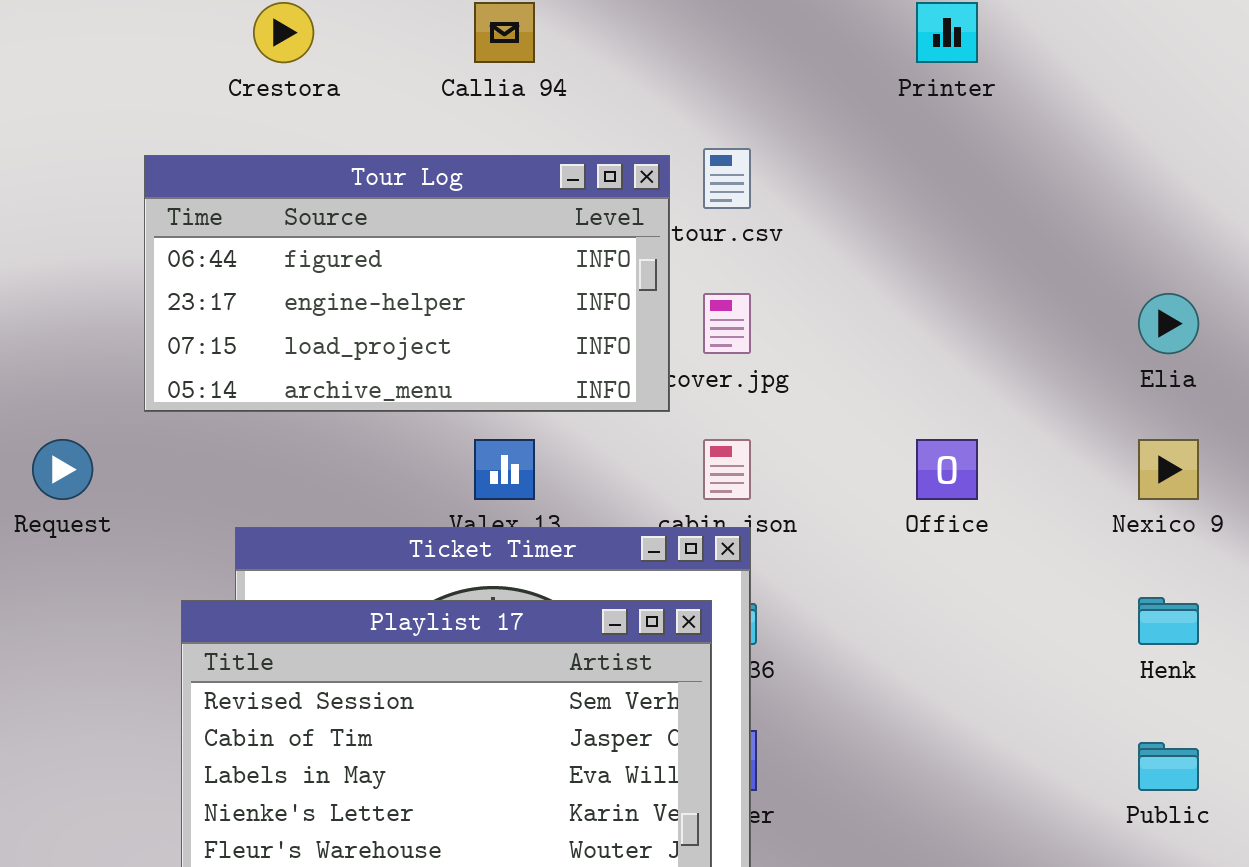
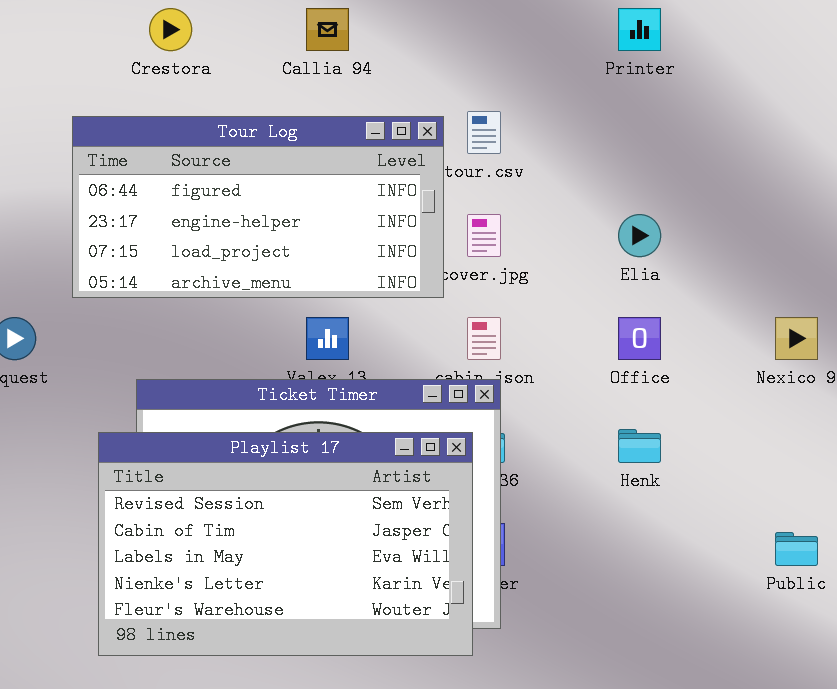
Elia: [1138,293,1199,354] -> [618,214,661,257], moved
Henk: [1138,597,1199,645] -> [618,429,661,463], moved

